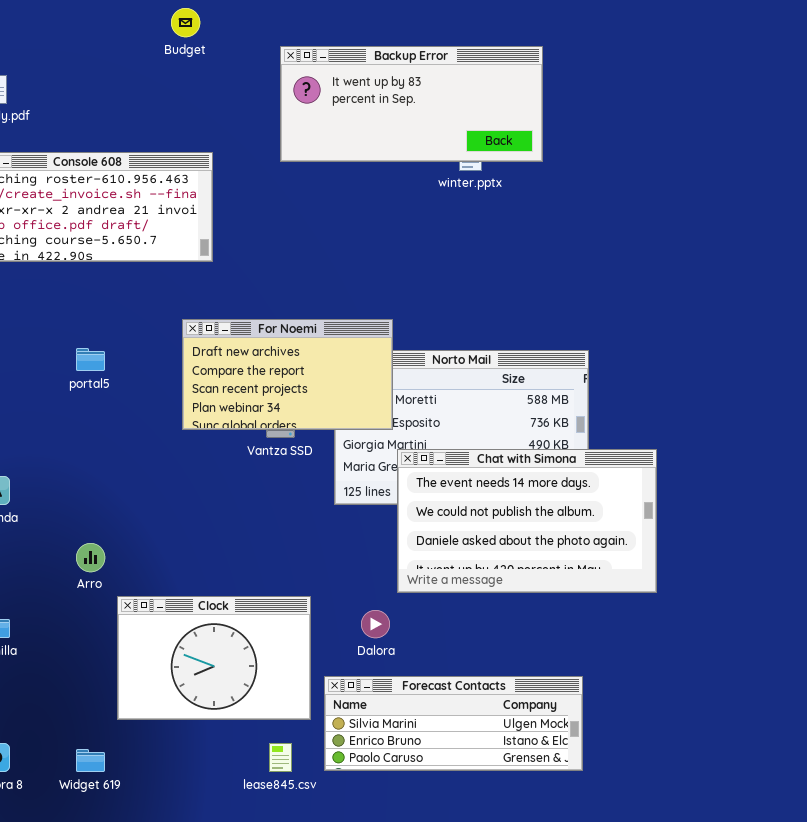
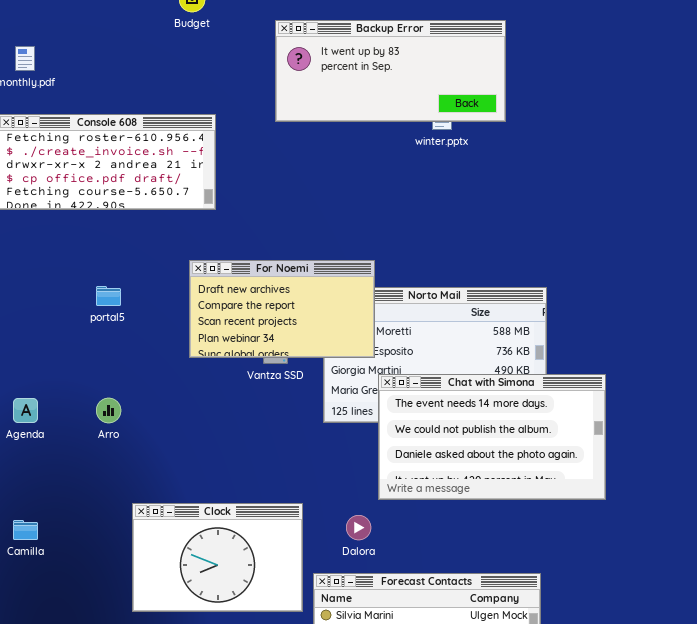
Arro: [76,543,105,572] -> [96,398,121,423], moved

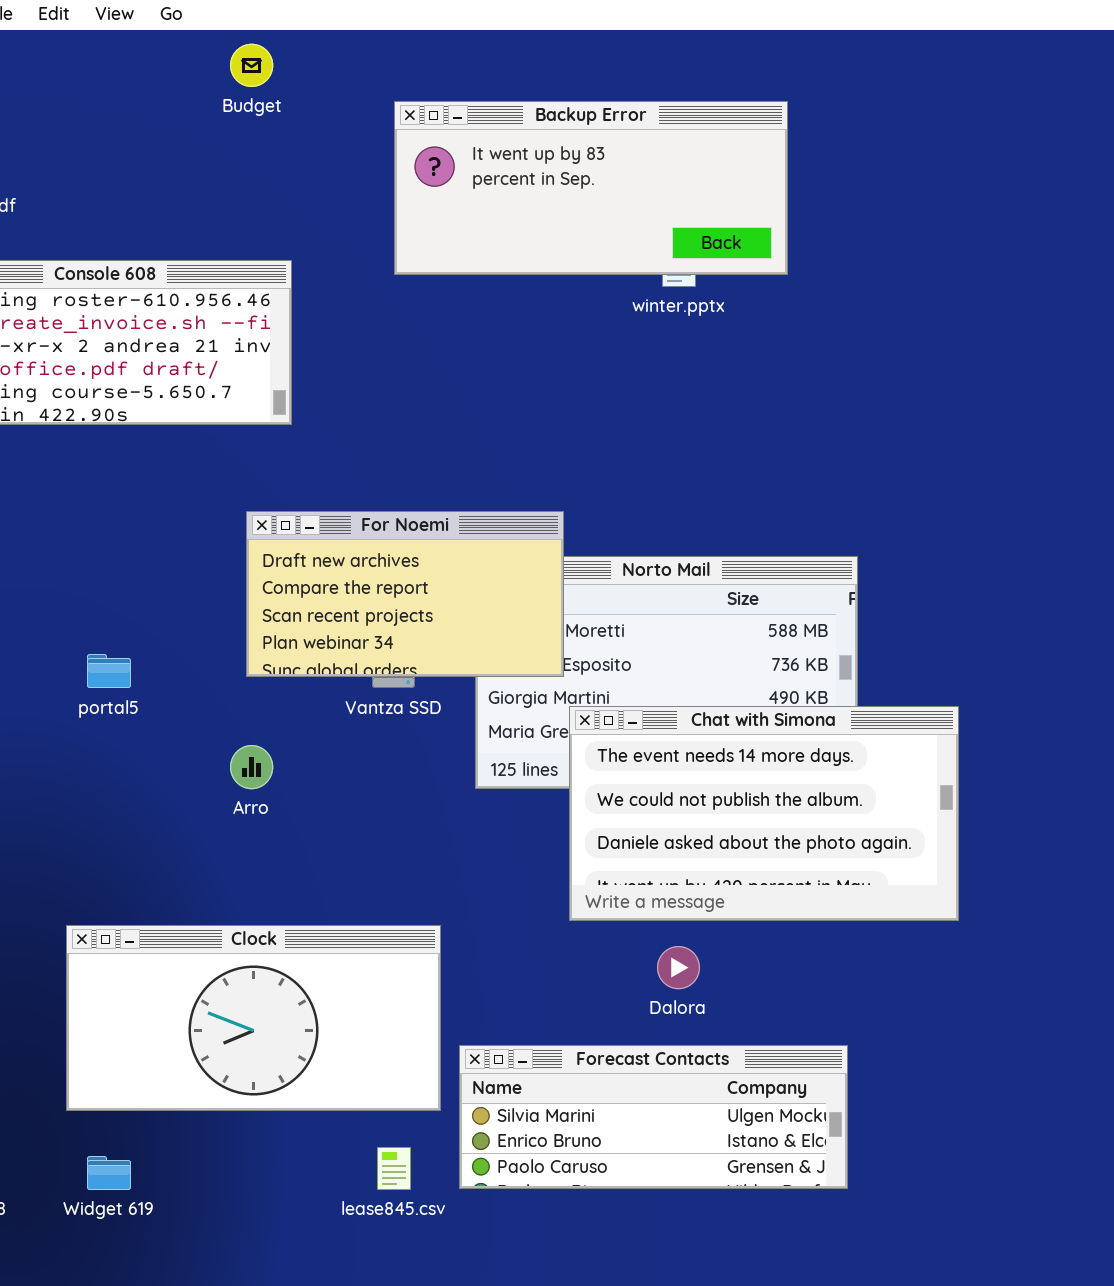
portal5: [96,286,121,306] -> [87,654,131,688], moved
Arro: [96,398,121,423] -> [230,745,273,789], moved
Clock: [132,503,303,612] -> [66,925,441,1111], resized
Dalora: [346,515,371,540] -> [657,946,700,989], moved

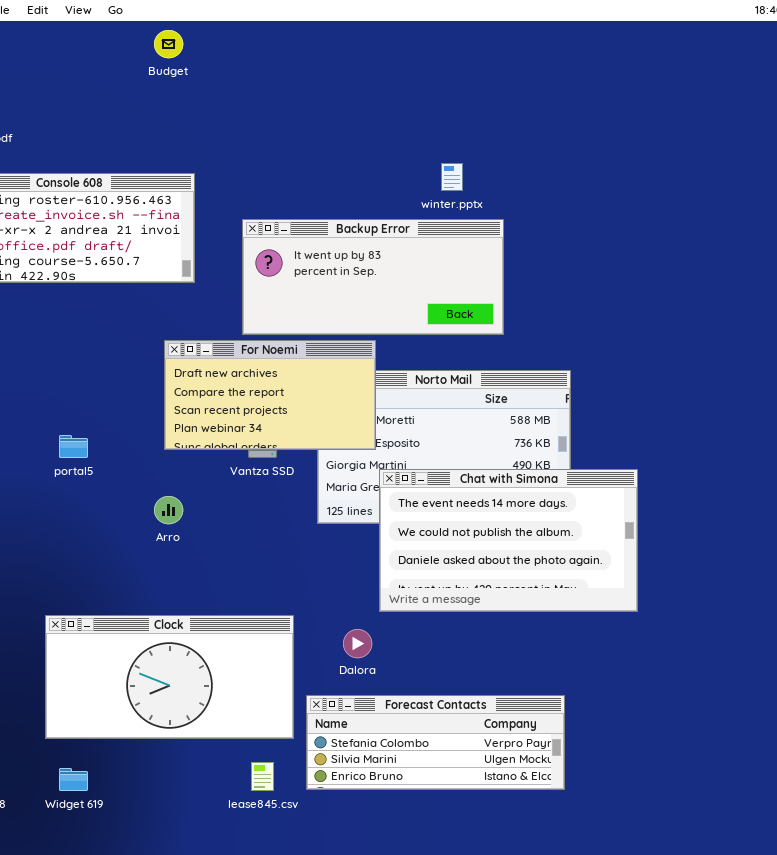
Backup Error: [394,101,788,275] -> [242,219,504,335], moved
Dalora: [657,946,700,989] -> [343,629,372,658], moved
Forecast Contacts: [459,1045,848,1189] -> [306,695,565,790], scrolled up 1 row

